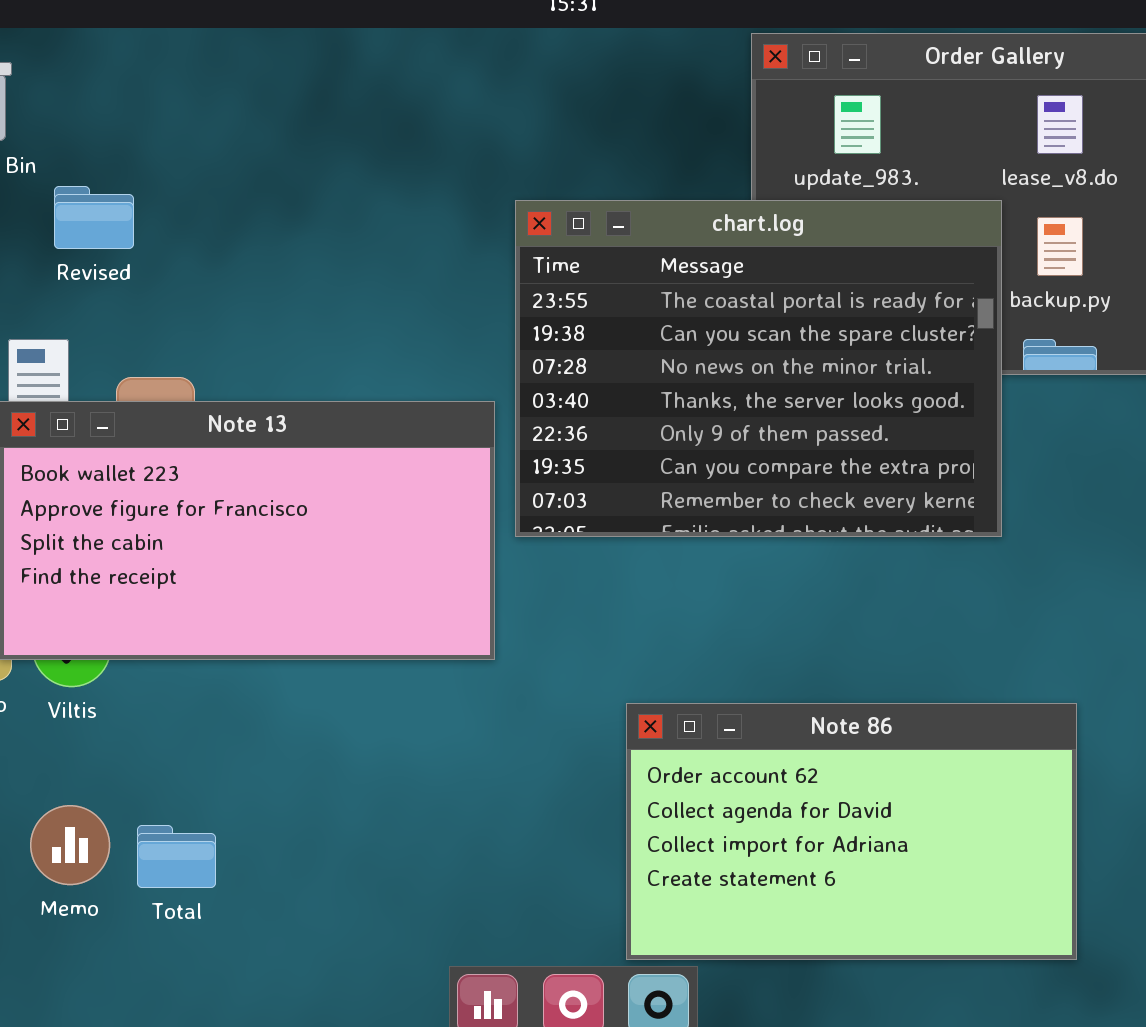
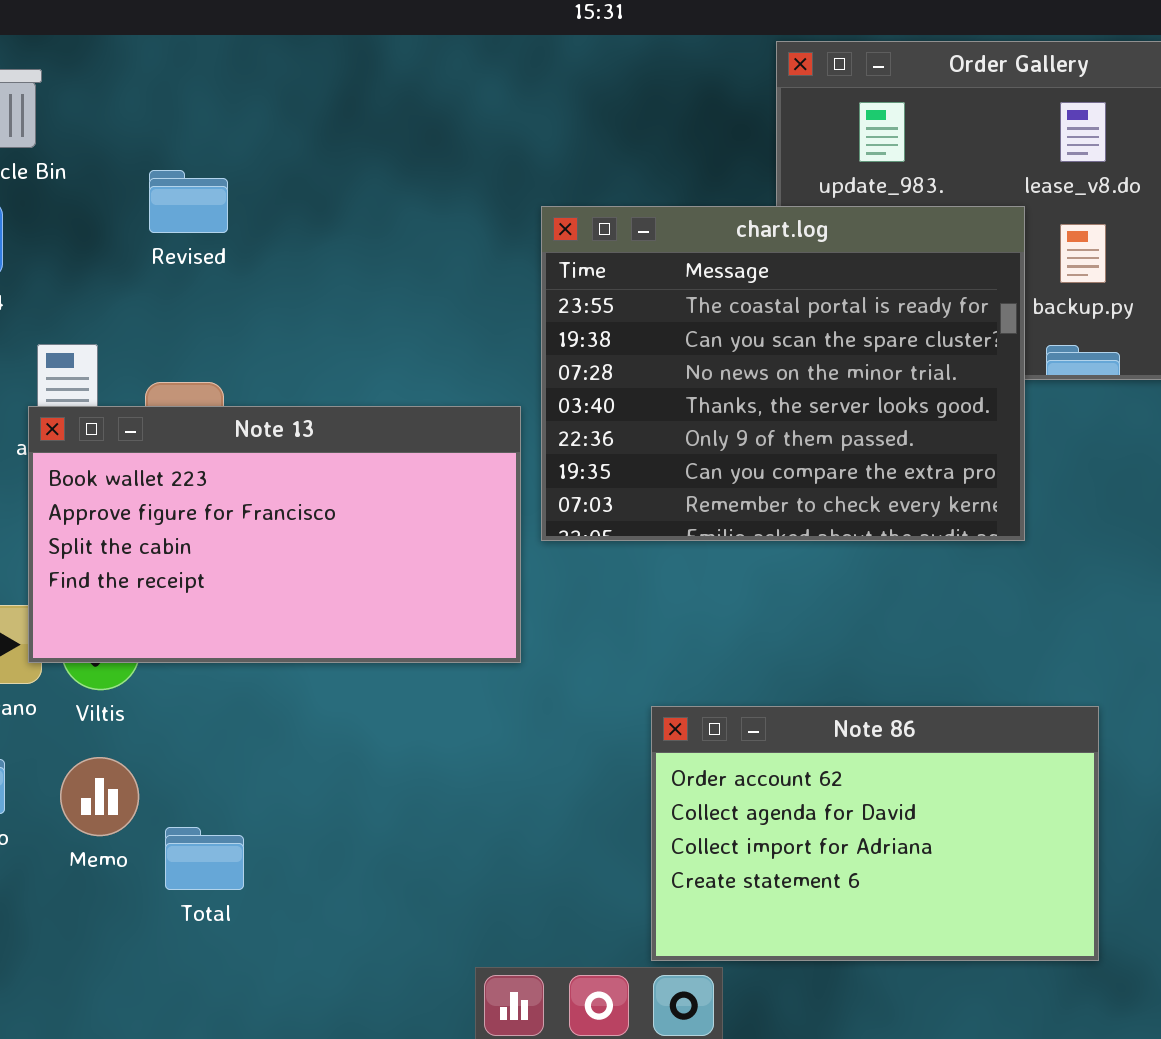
Revised: [54,186,134,249] -> [149,170,228,233], moved
Memo: [30,805,110,885] -> [60,757,139,836], moved

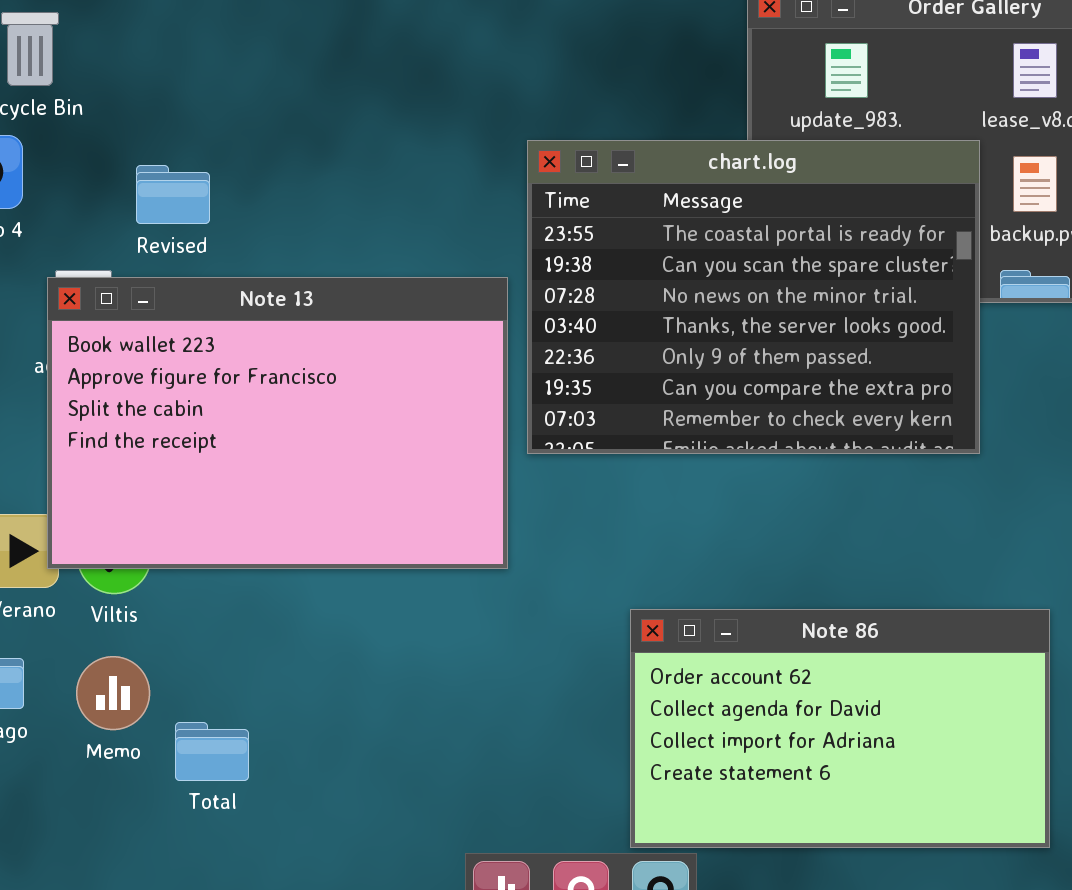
Revised: [149,170,228,233] -> [136,165,210,224], moved
Note 13: [28,406,521,663] -> [47,277,508,569], resized

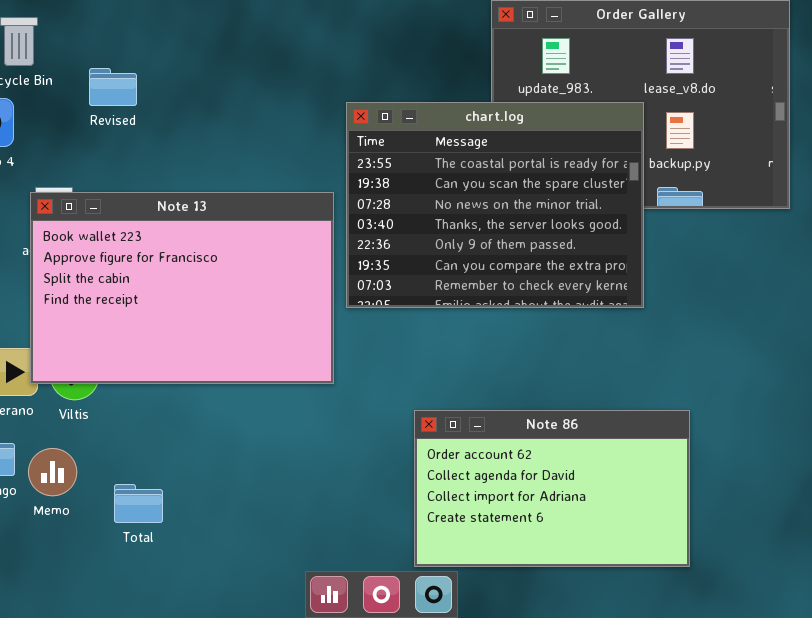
Revised: [136,165,210,224] -> [89,68,137,106], moved
Memo: [76,656,150,730] -> [28,448,77,496], moved

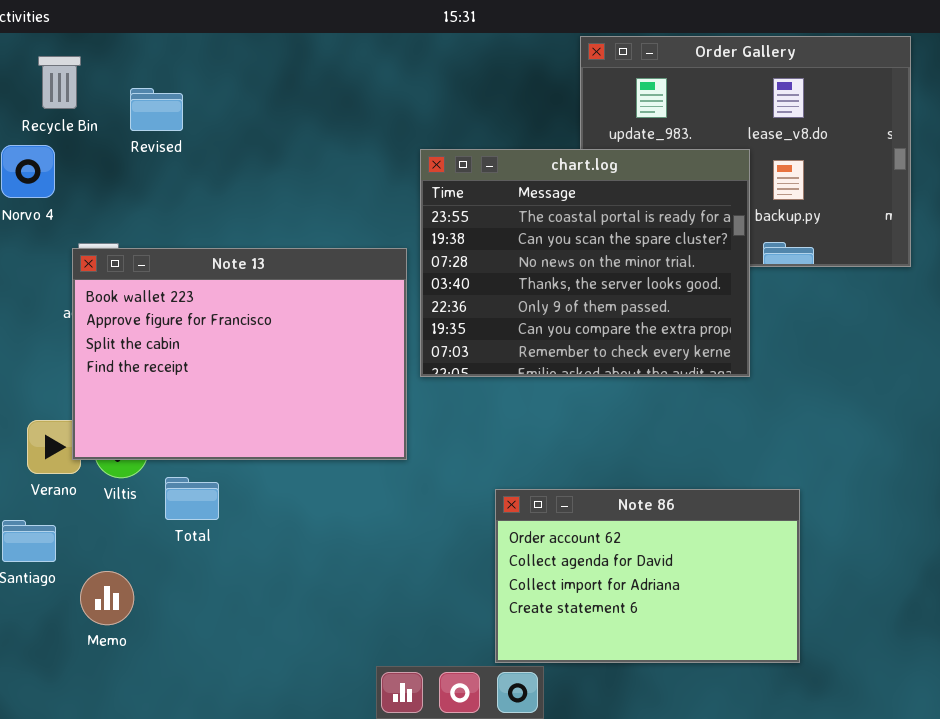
Revised: [89,68,137,106] -> [130,88,183,131], moved
Memo: [28,448,77,496] -> [80,571,134,625], moved
Total: [114,484,163,523] -> [165,477,219,520], moved

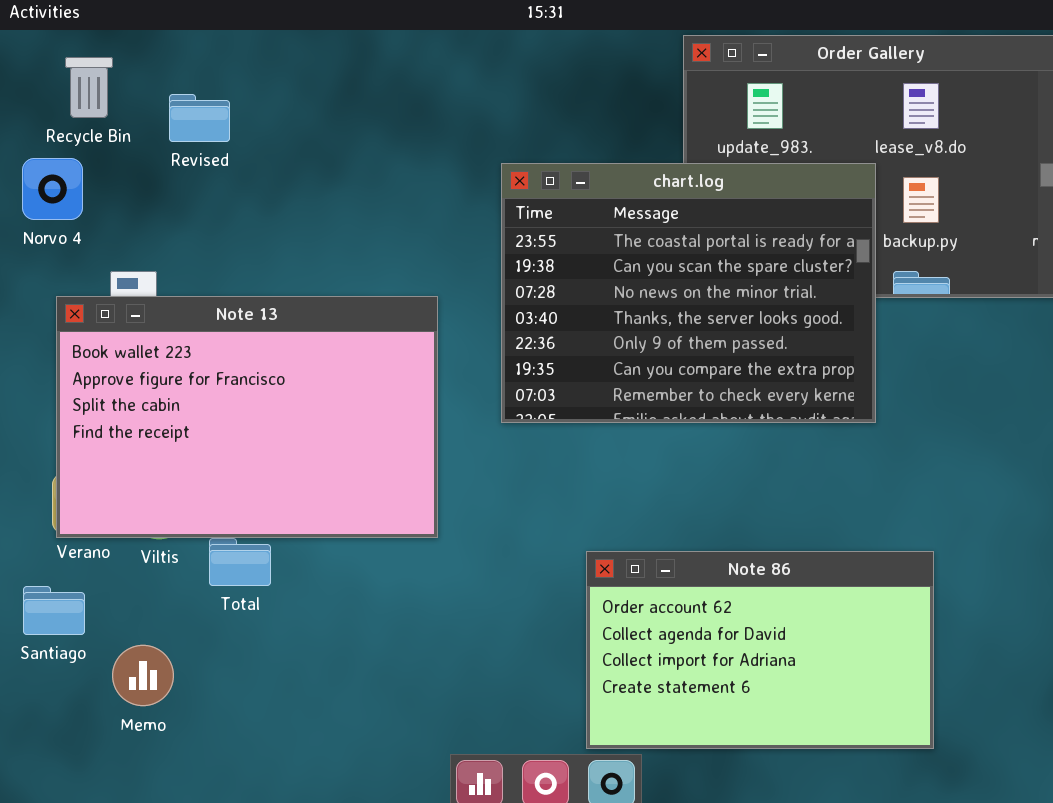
Note 13: [72,248,407,460] -> [56,296,438,538], moved

